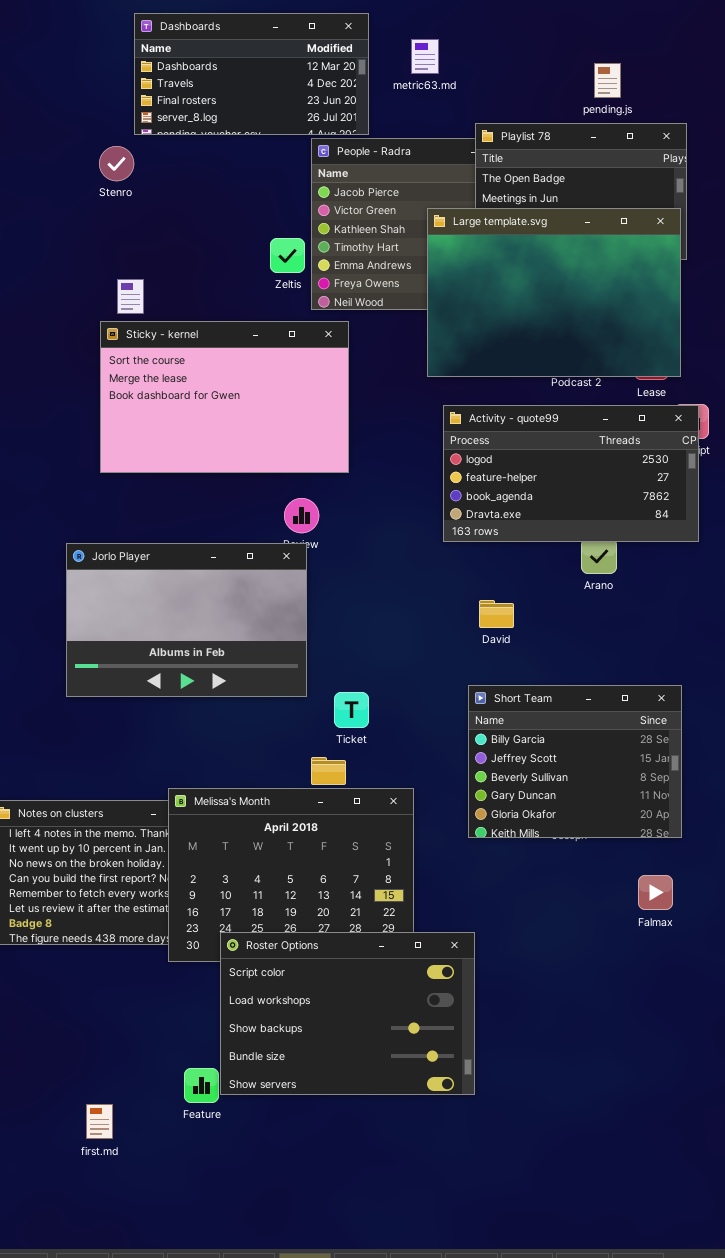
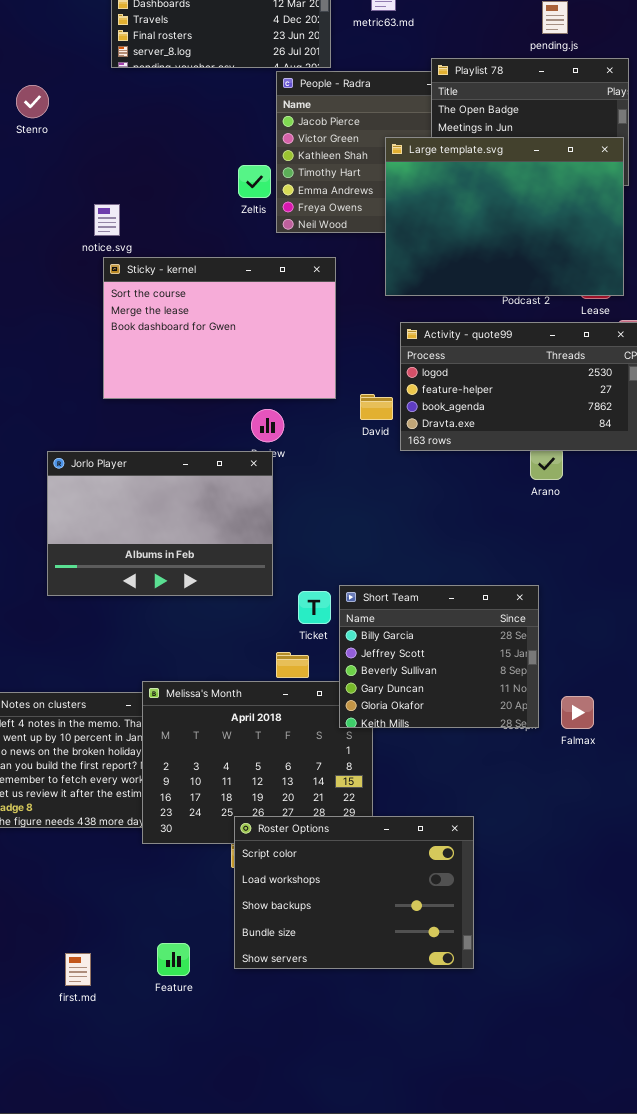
Stenro: [99,146,134,181] -> [16,85,49,118], moved
Sticky - kernel: [100,321,349,473] -> [103,257,336,399], moved
David: [479,600,514,628] -> [360,394,393,420], moved
Short Team: [468,685,682,838] -> [339,585,539,728], moved
Falmax: [638,875,673,910] -> [561,696,594,729], moved
Roster Options: [220,932,475,1095] -> [234,816,474,969], moved
first.md: [86,1104,113,1139] -> [65,953,91,986], moved

